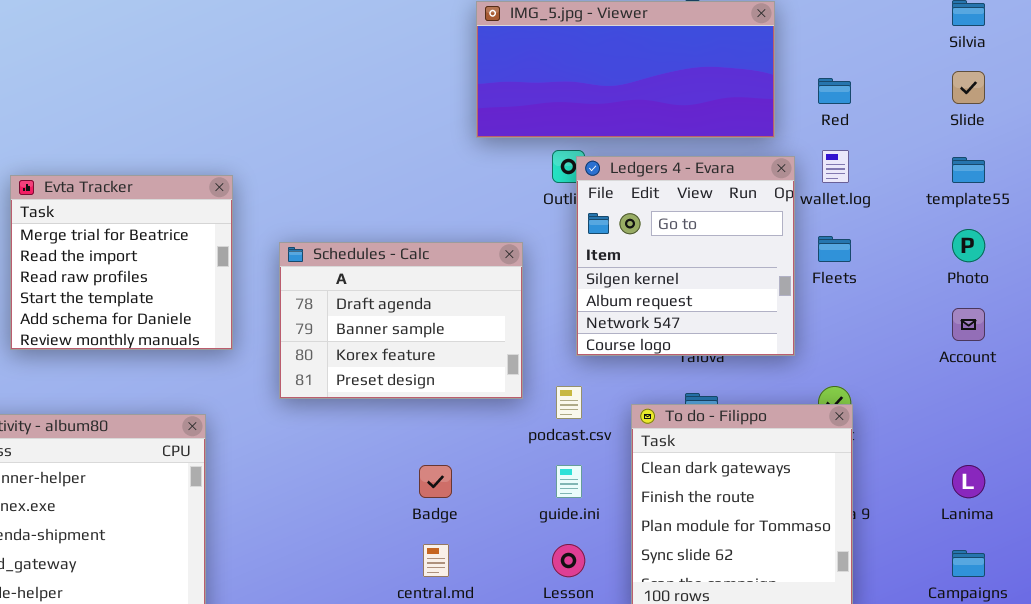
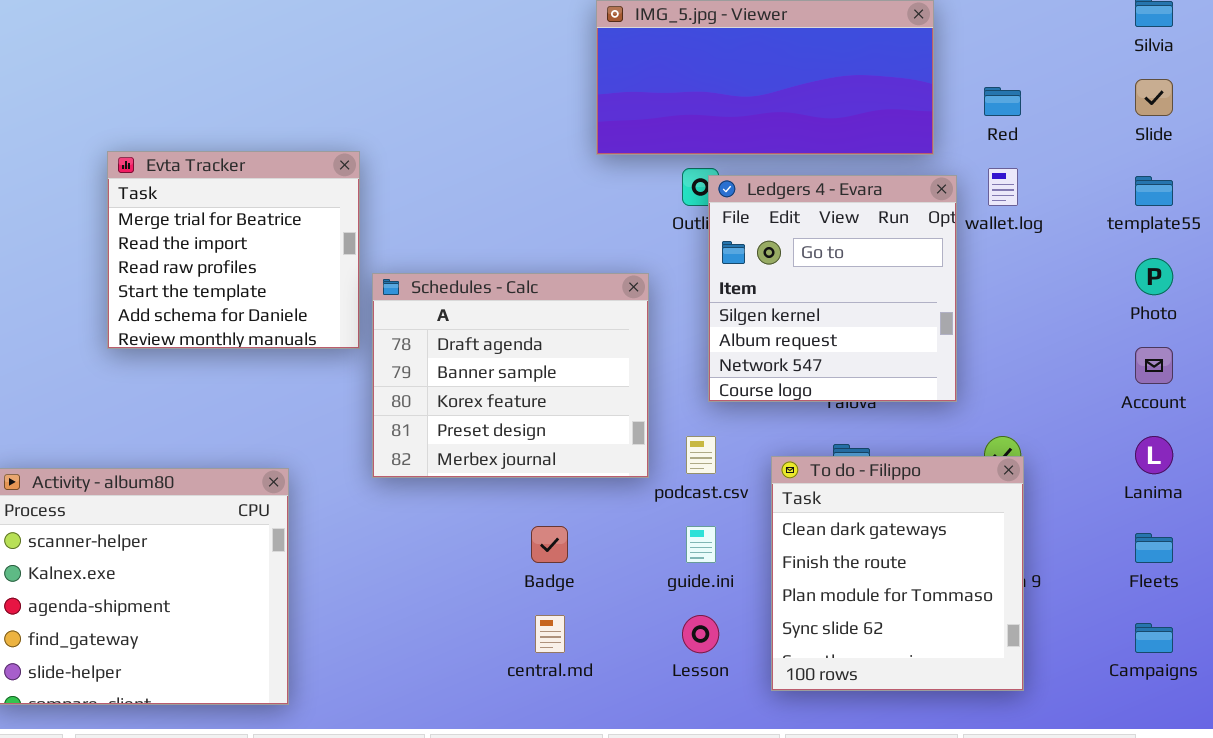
Evta Tracker: [10,175,233,350] -> [107,151,360,349], moved
Fleets: [818,236,851,262] -> [1135,533,1173,563], moved
Schedules - Calc: [279,242,523,399] -> [372,273,649,478], resized
Lanima: [952,465,985,498] -> [1135,436,1173,474], moved

